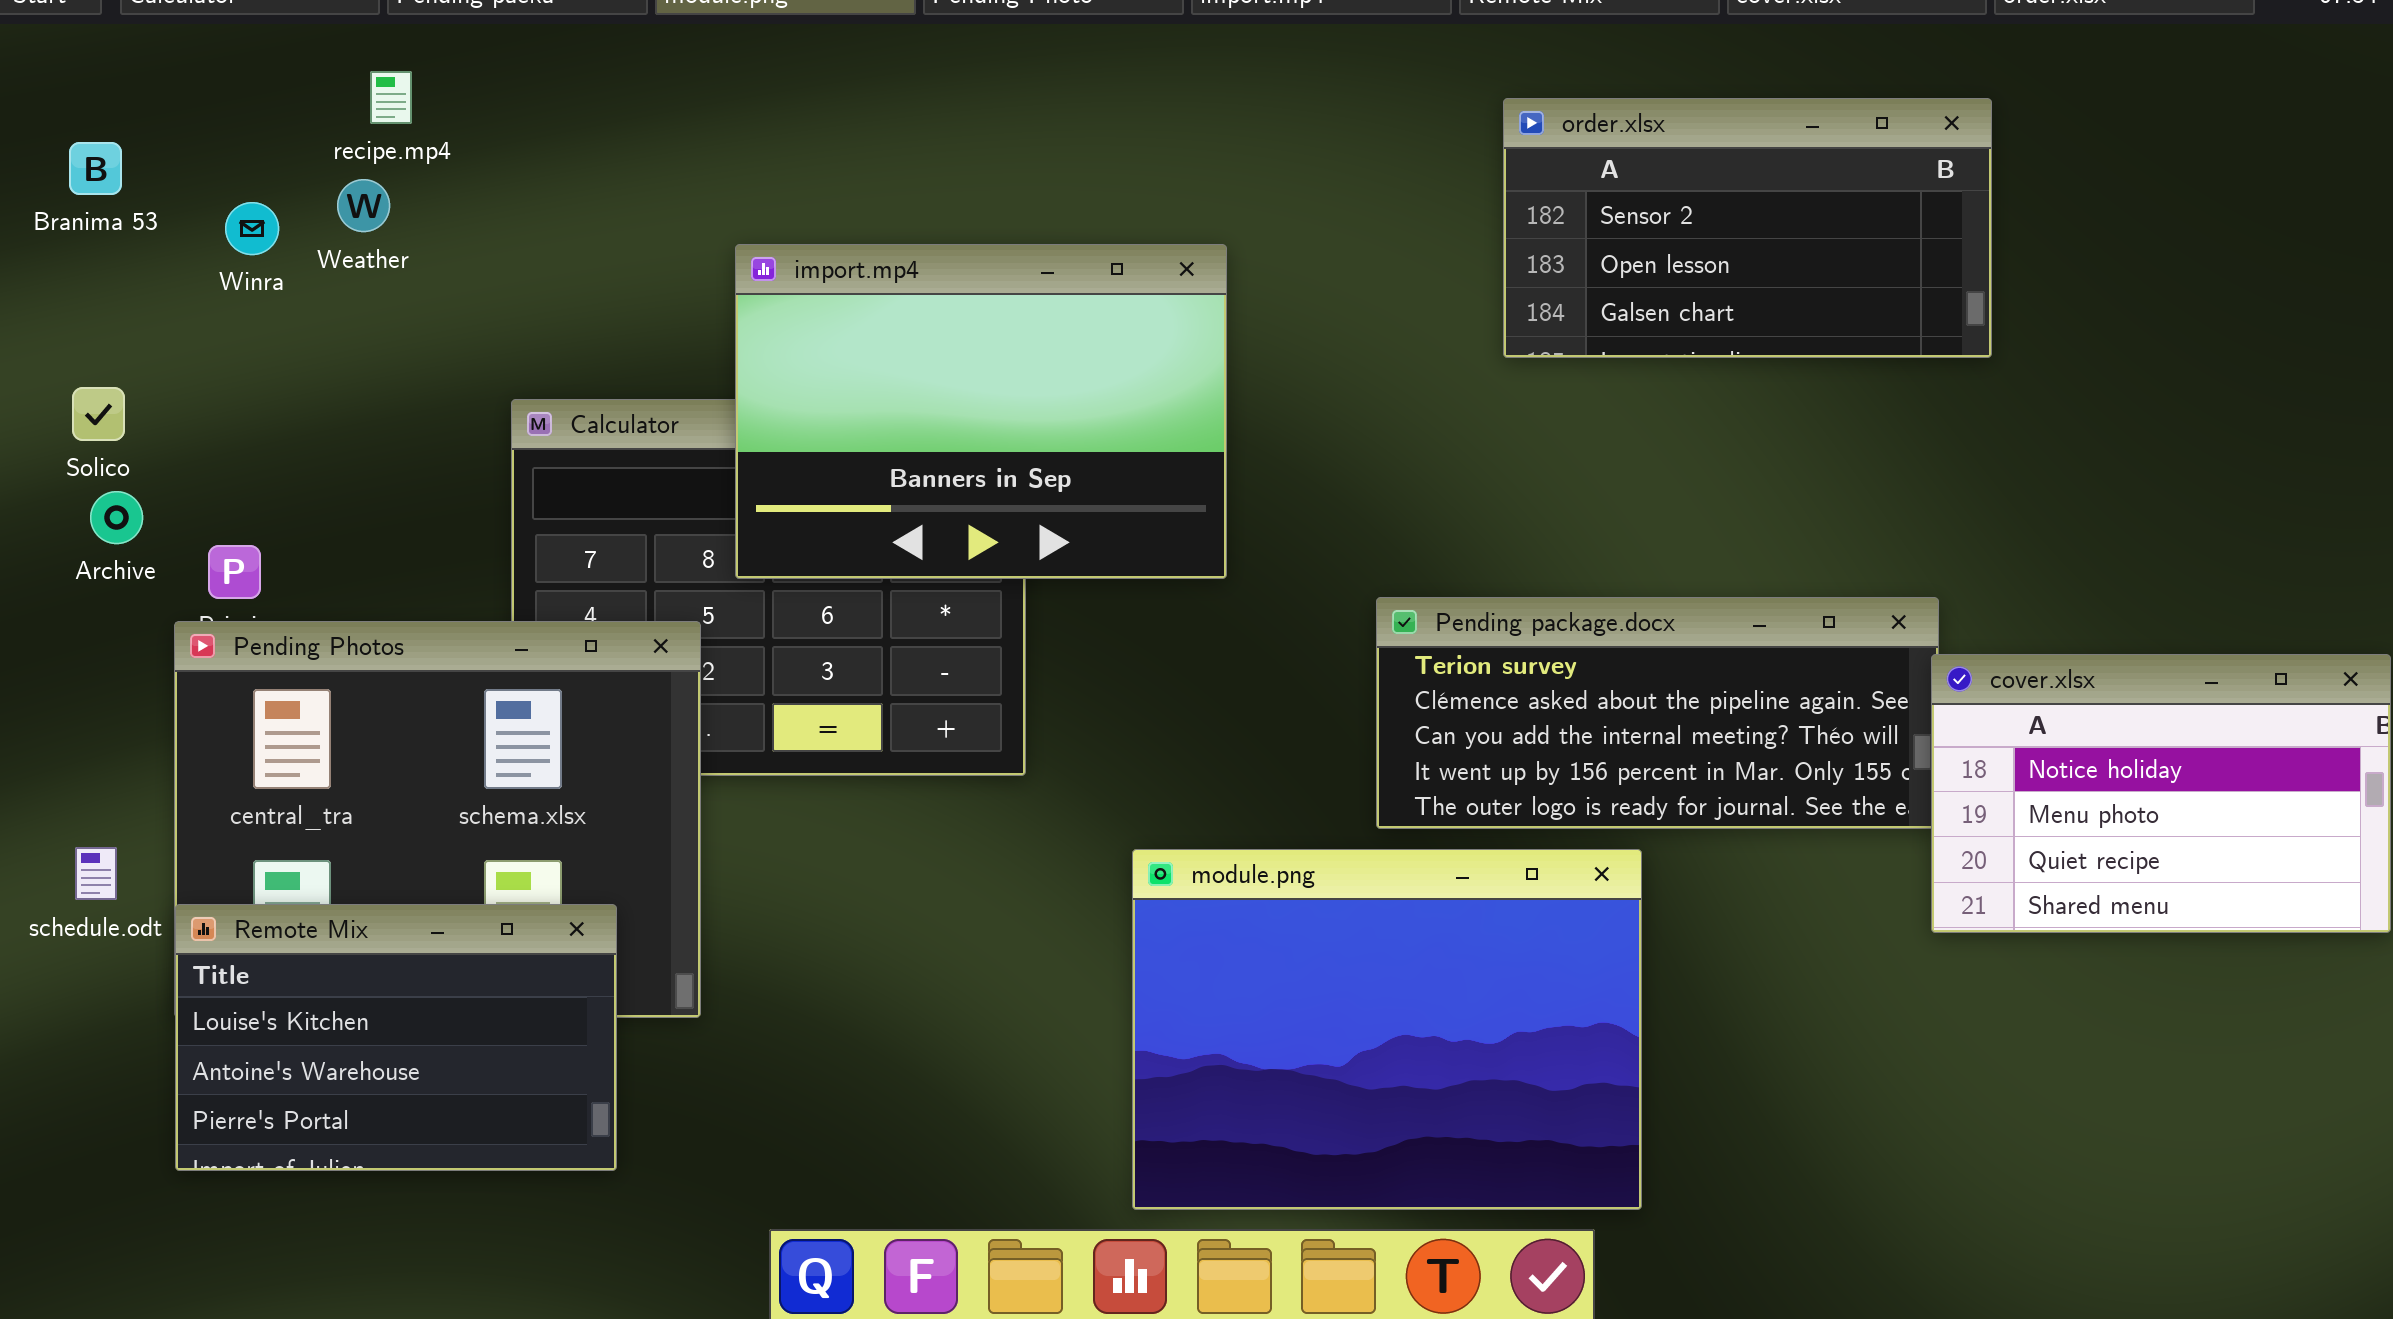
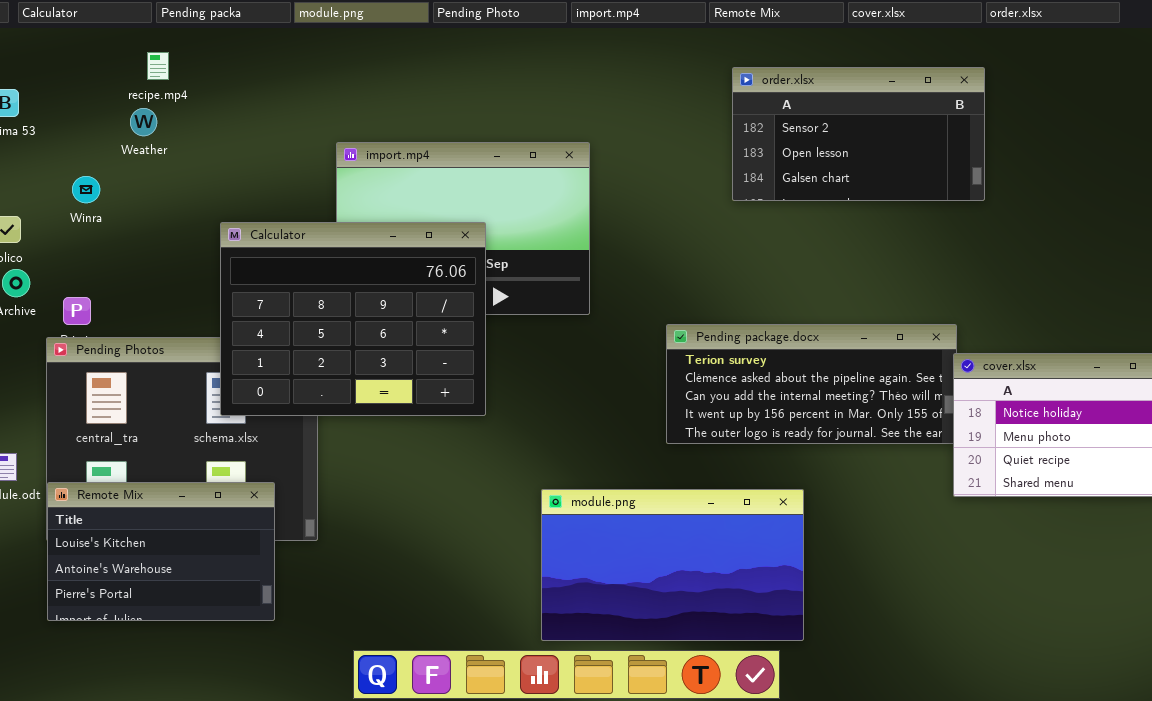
Winra: [225,202,279,255] -> [72,176,100,203], moved
Calculator: [511,399,1026,776] -> [220,222,486,416], raised
module.png: [1132,849,1642,1210] -> [541,489,804,641], resized

